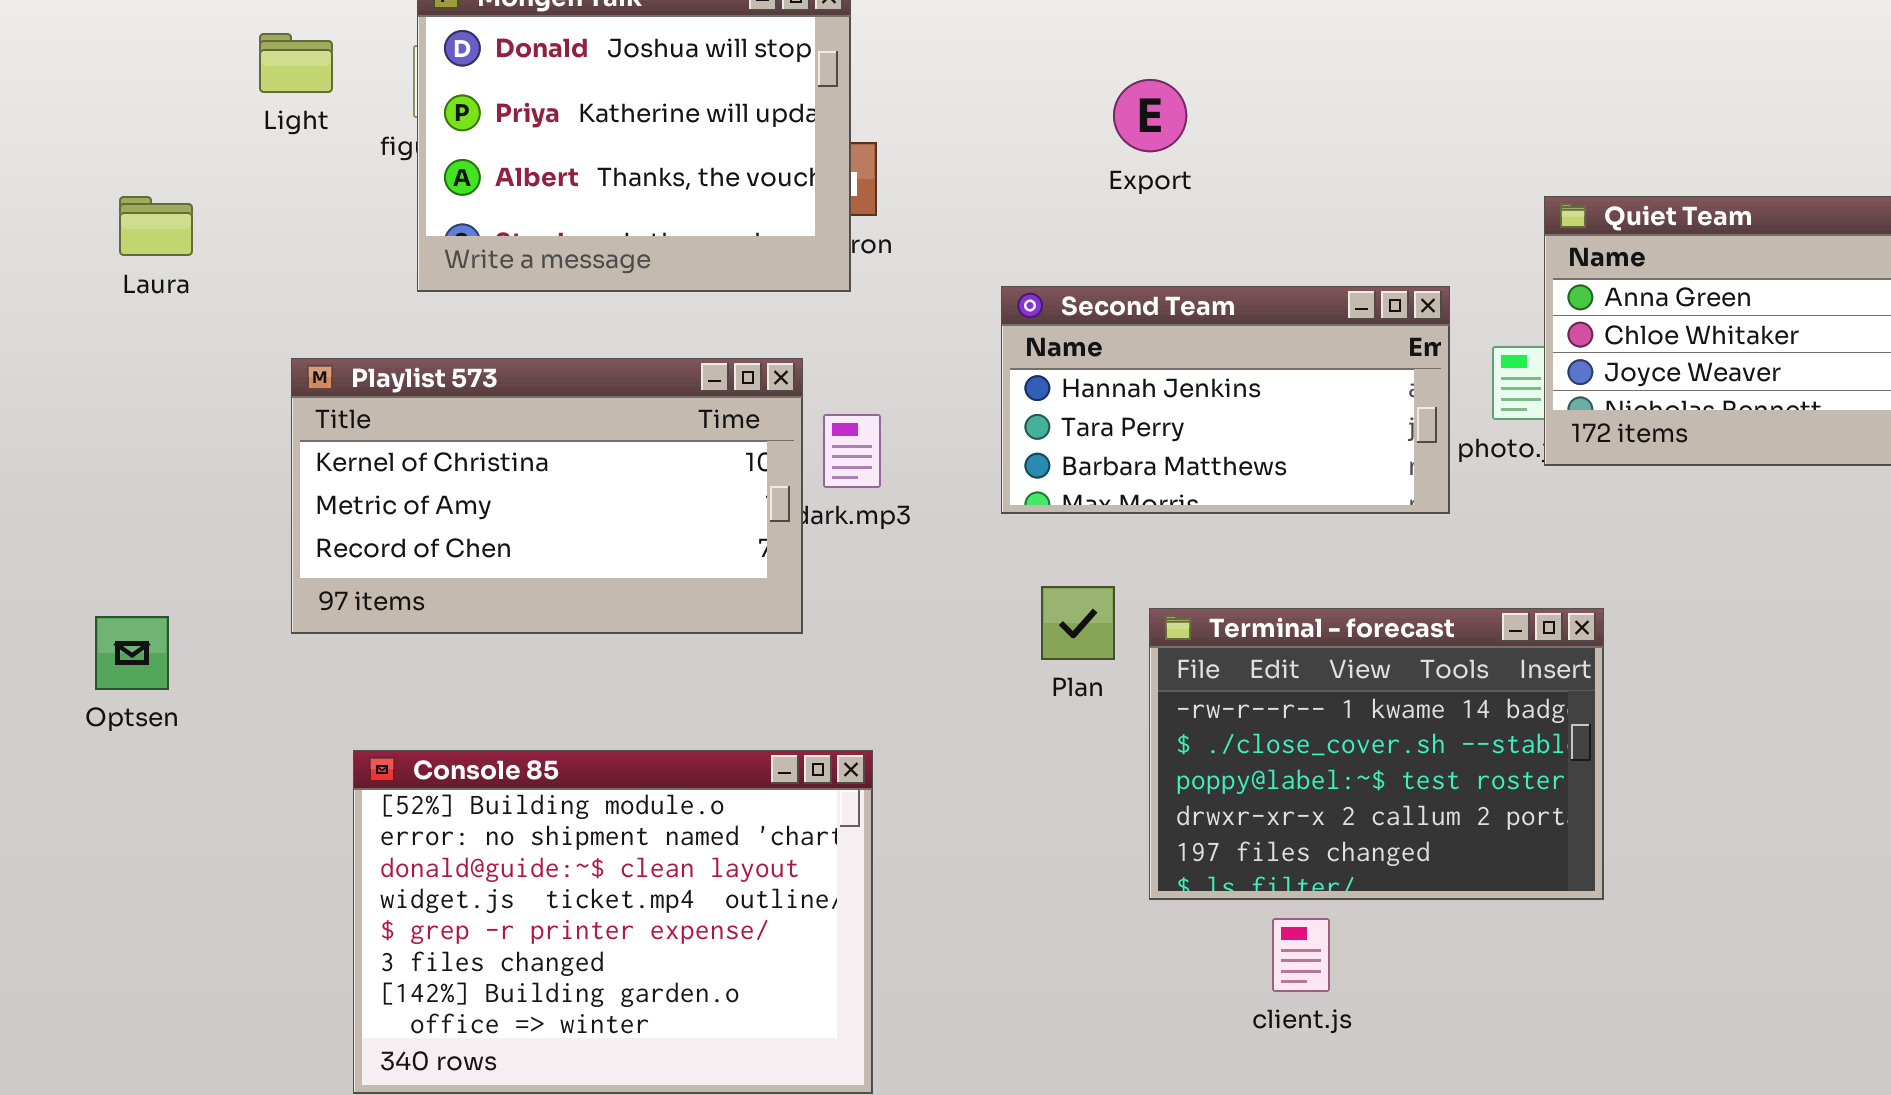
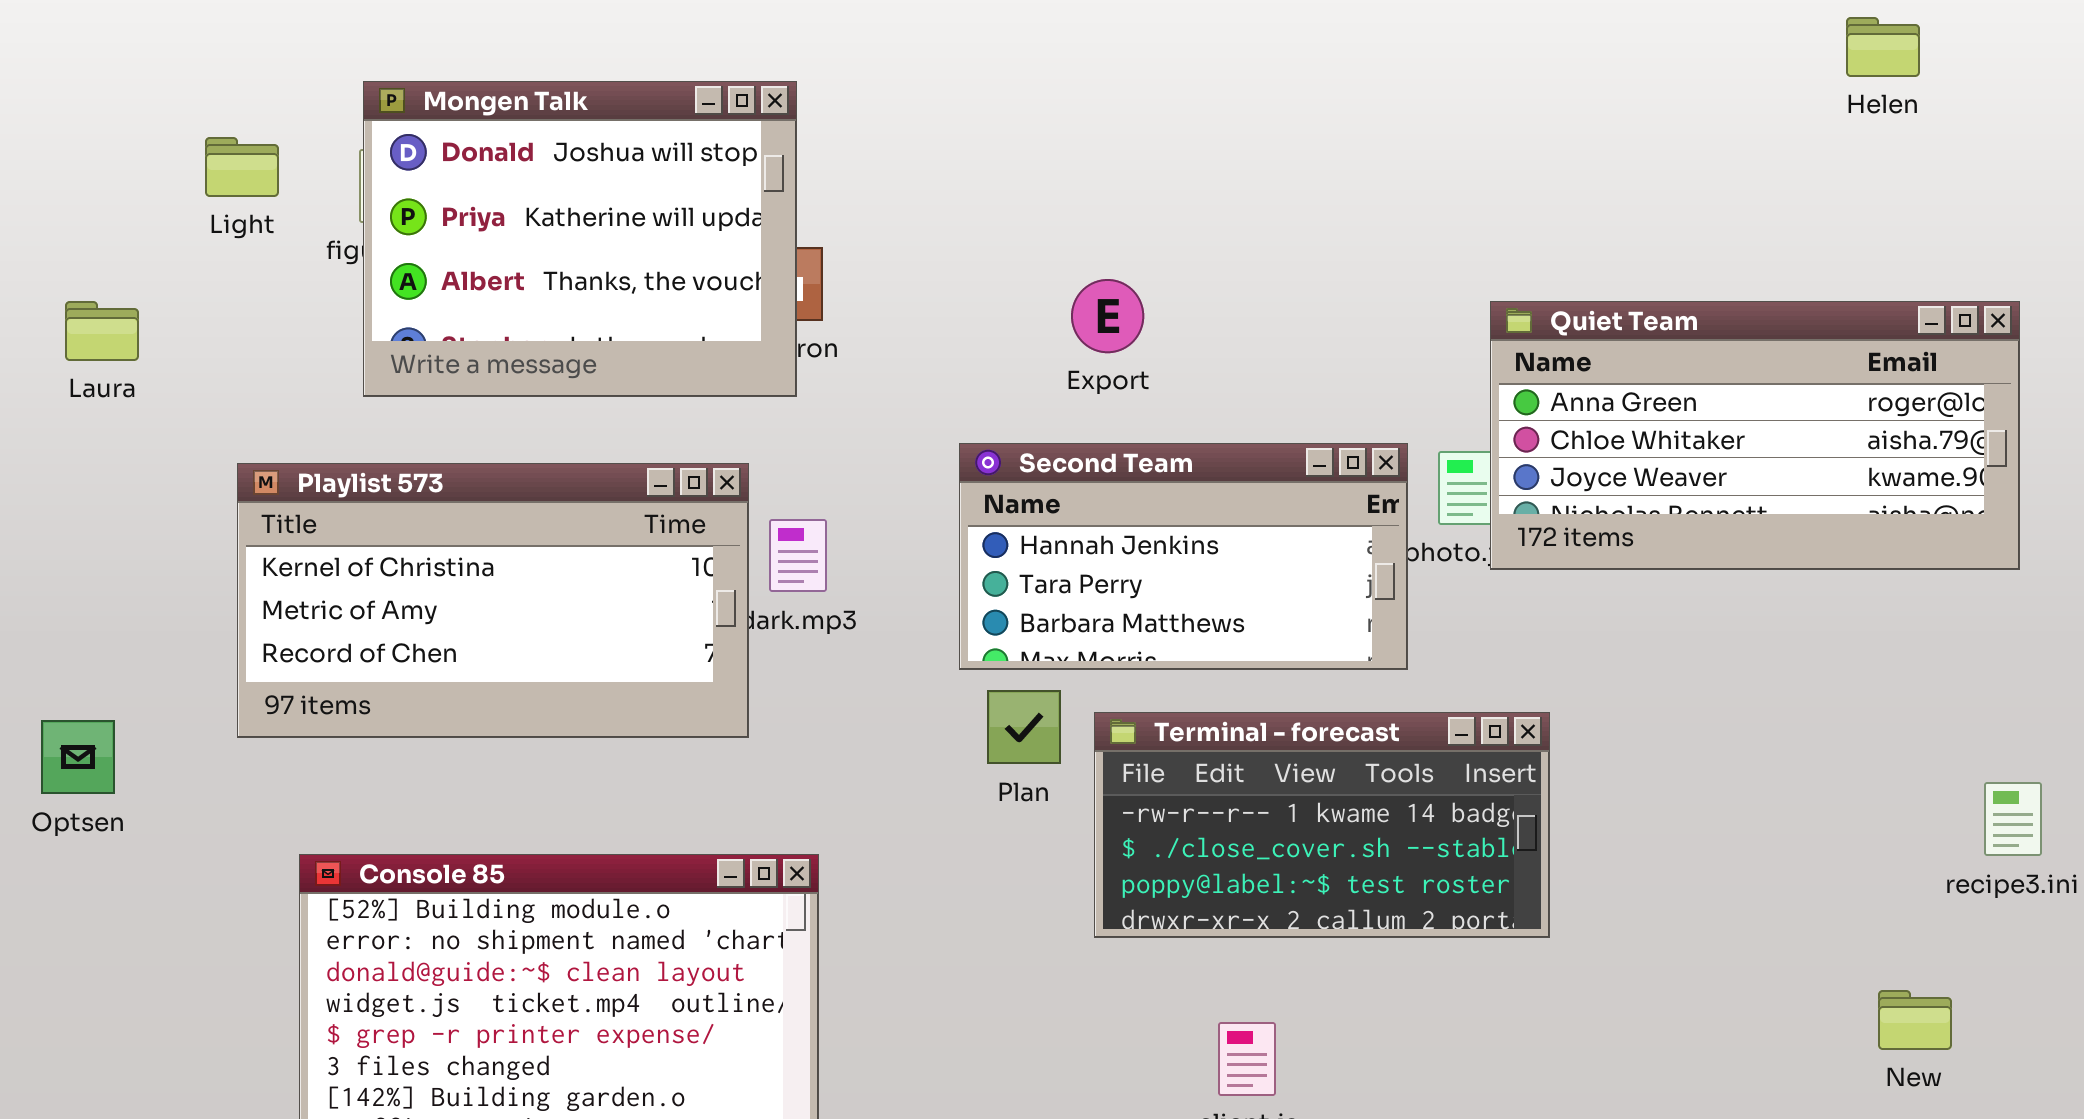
Export: [1113,79,1187,152] -> [1071,279,1144,353], moved
Second Team: [1001,286,1450,514] -> [959,443,1408,670], moved
Terminal - forecast: [1149,608,1604,900] -> [1094,712,1550,938], resized

